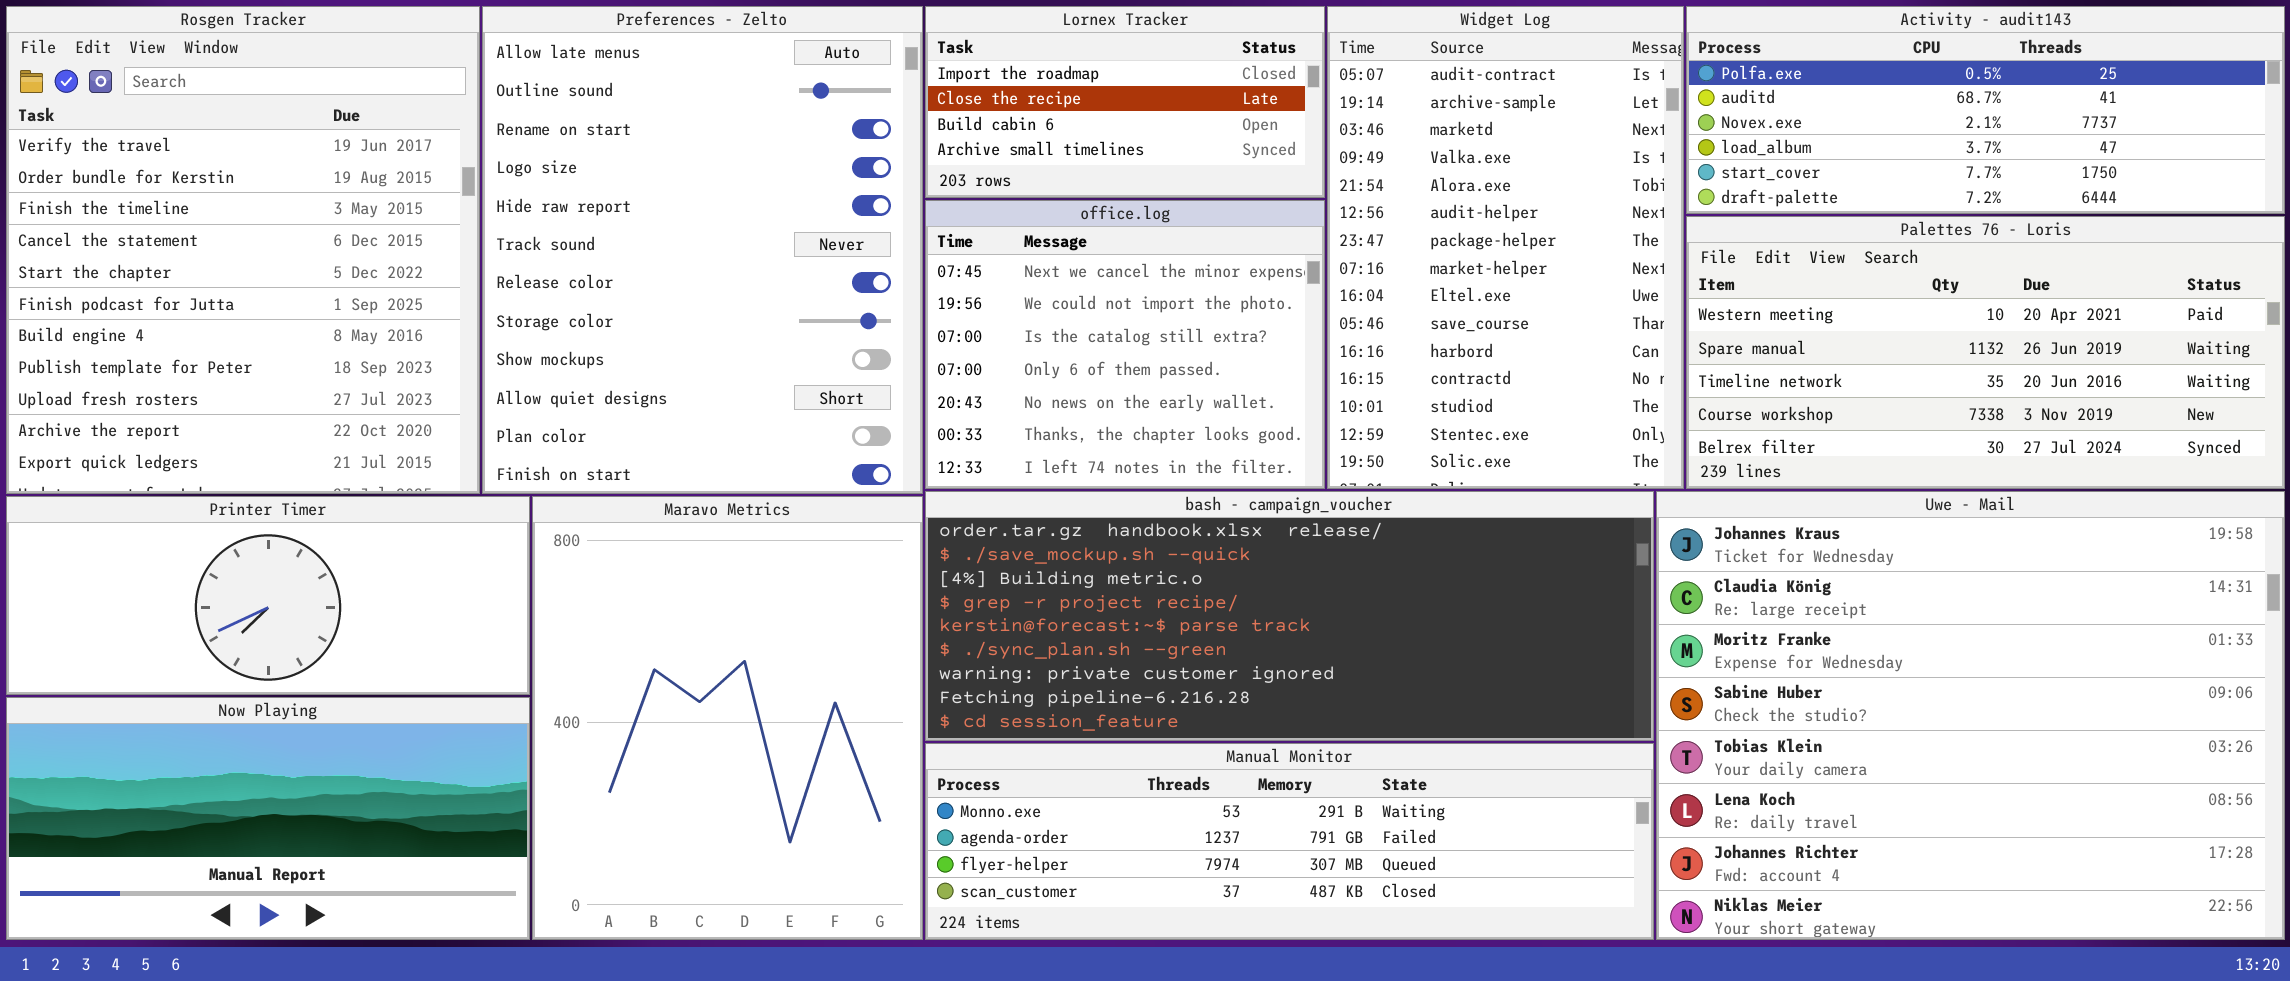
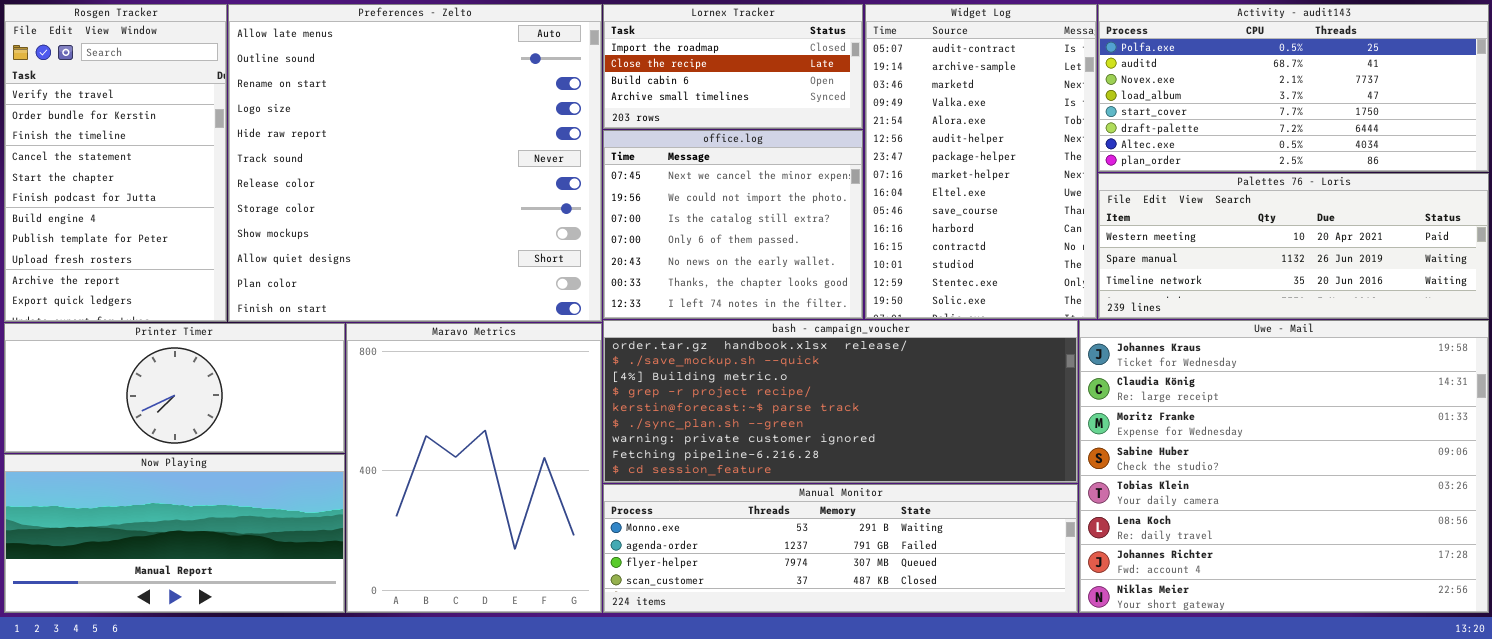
Rosgen Tracker: [6,6,480,494] -> [4,4,227,322], resized
Preferences - Zelto: [482,6,923,494] -> [228,4,602,322], resized
Activity - audit143: [1686,6,2285,214] -> [1098,4,1489,172], resized
Palettes 76 - Loris: [1686,216,2285,489] -> [1098,173,1489,319], resized

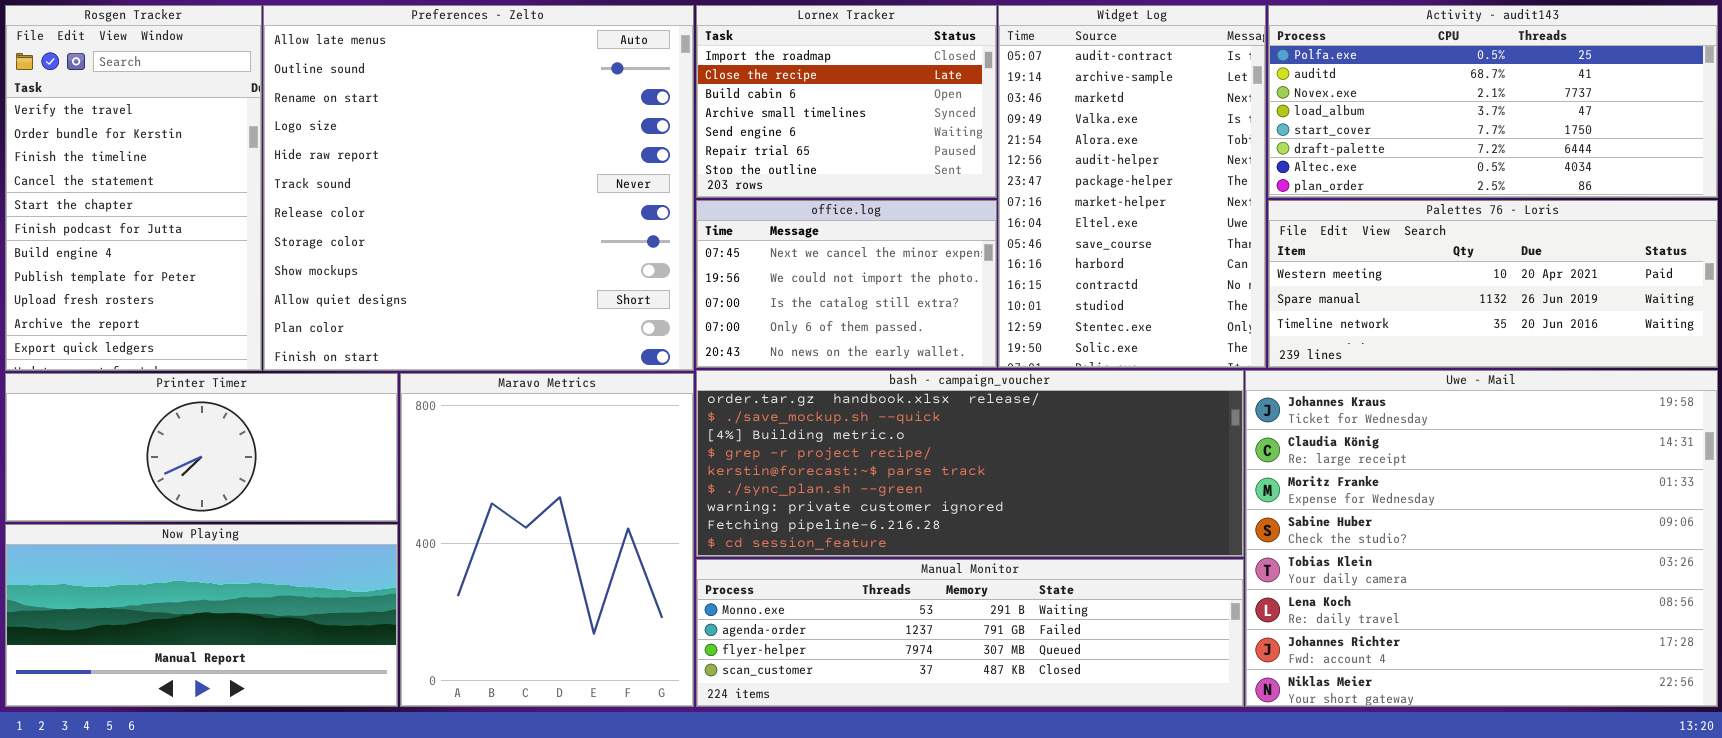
Lornex Tracker: [603,4,863,129] -> [696,5,997,198], resized
office.log: [603,130,863,319] -> [696,200,997,368], resized

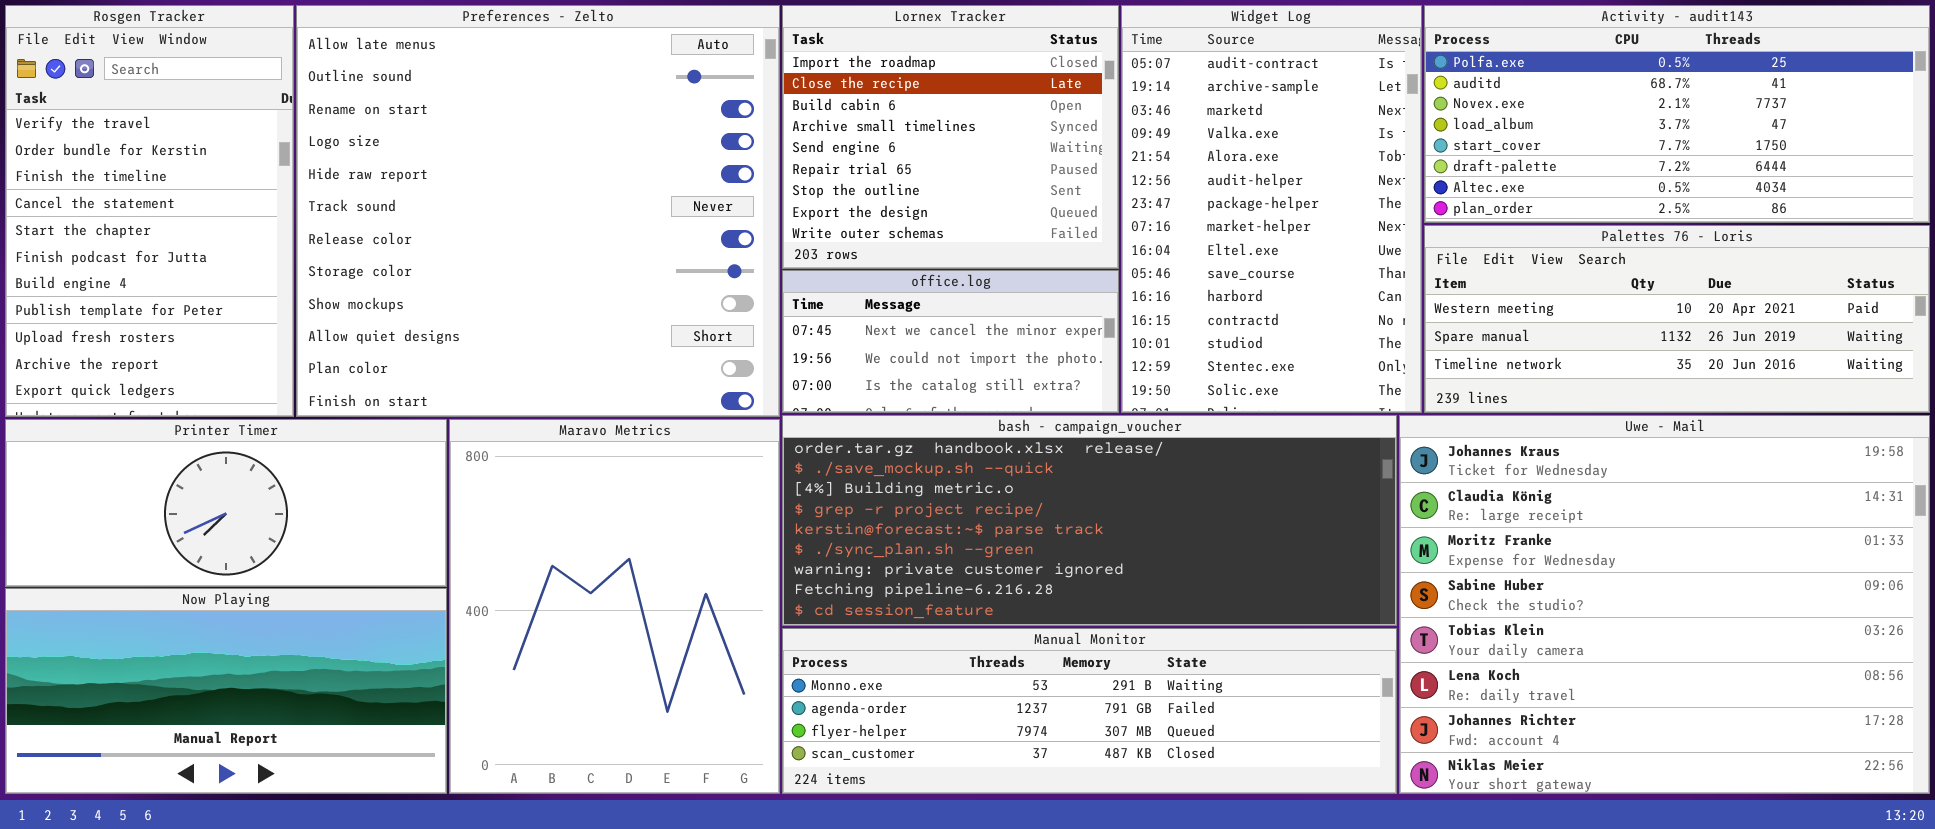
Lornex Tracker: [696,5,997,198] -> [782,5,1119,269], resized
office.log: [696,200,997,368] -> [782,270,1119,413], resized

